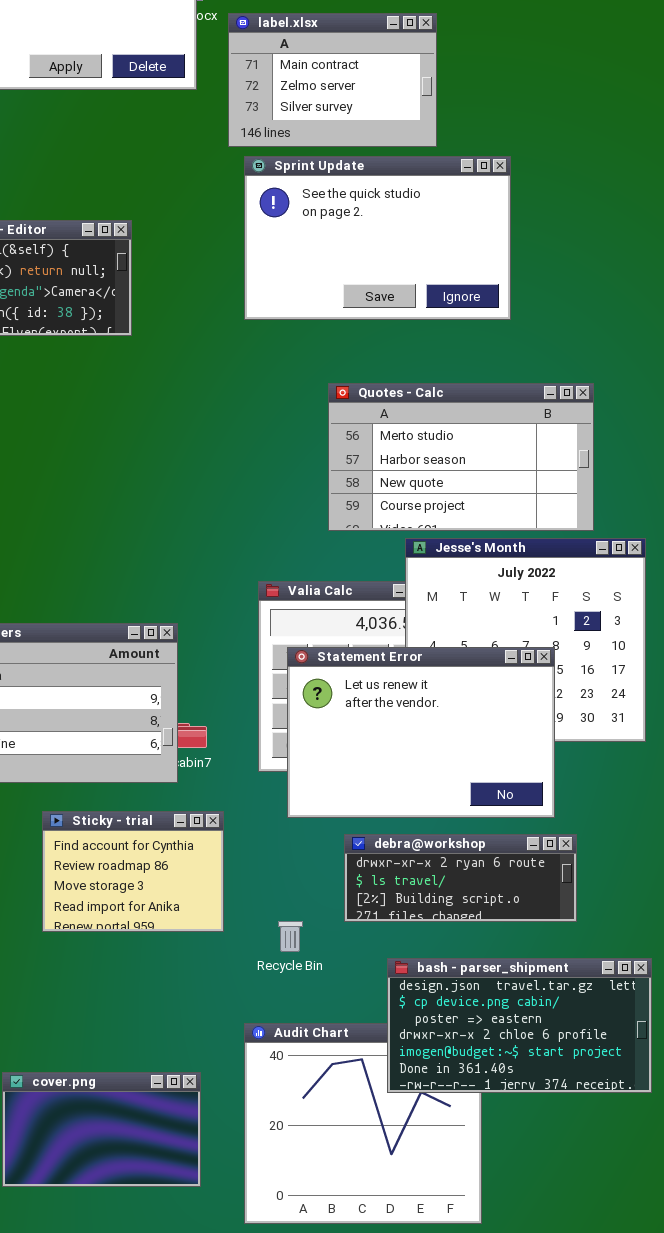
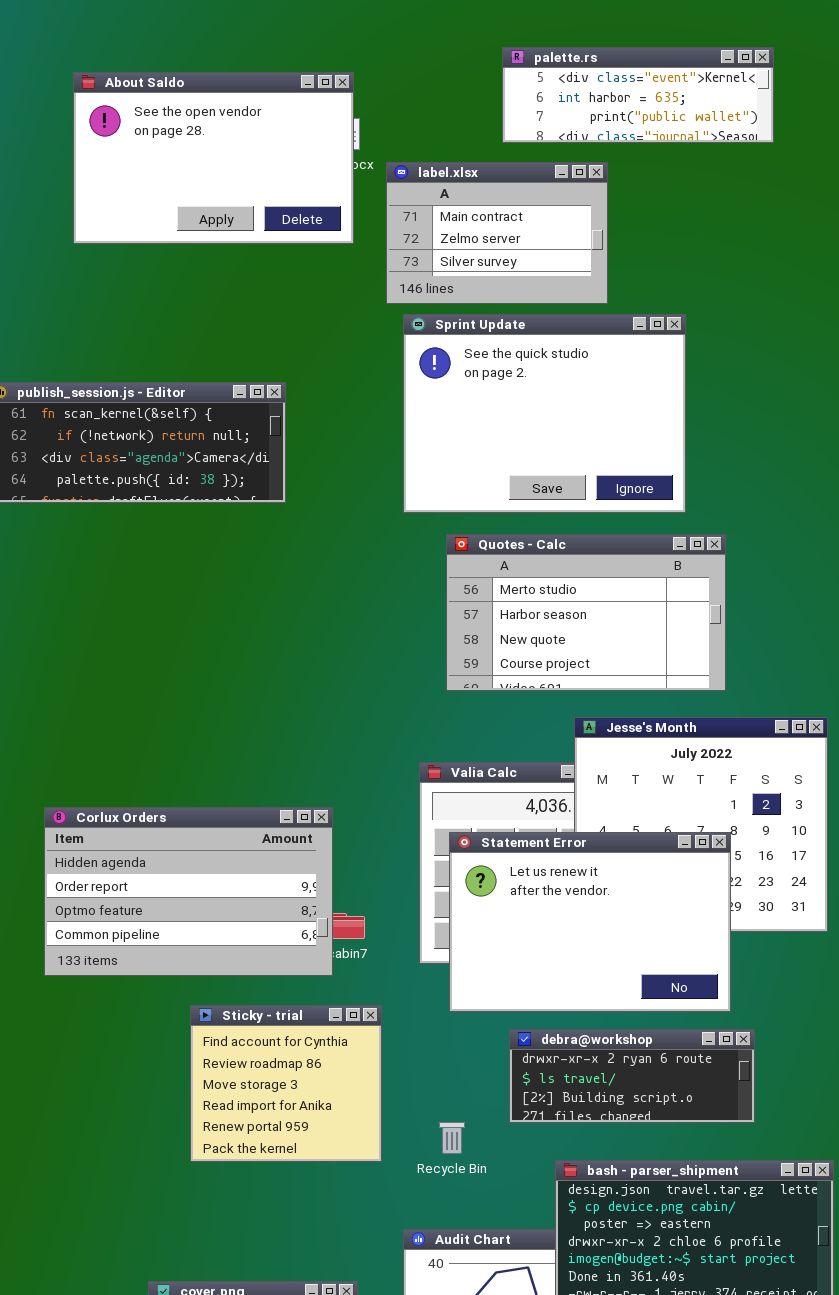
Sprint Update: [244,156,511,320] -> [403,314,686,513], resized
Quotes - Calc: [328,383,594,531] -> [446,534,726,691], moved
Sticky - trial: [42,811,224,932] -> [190,1005,382,1162], resized

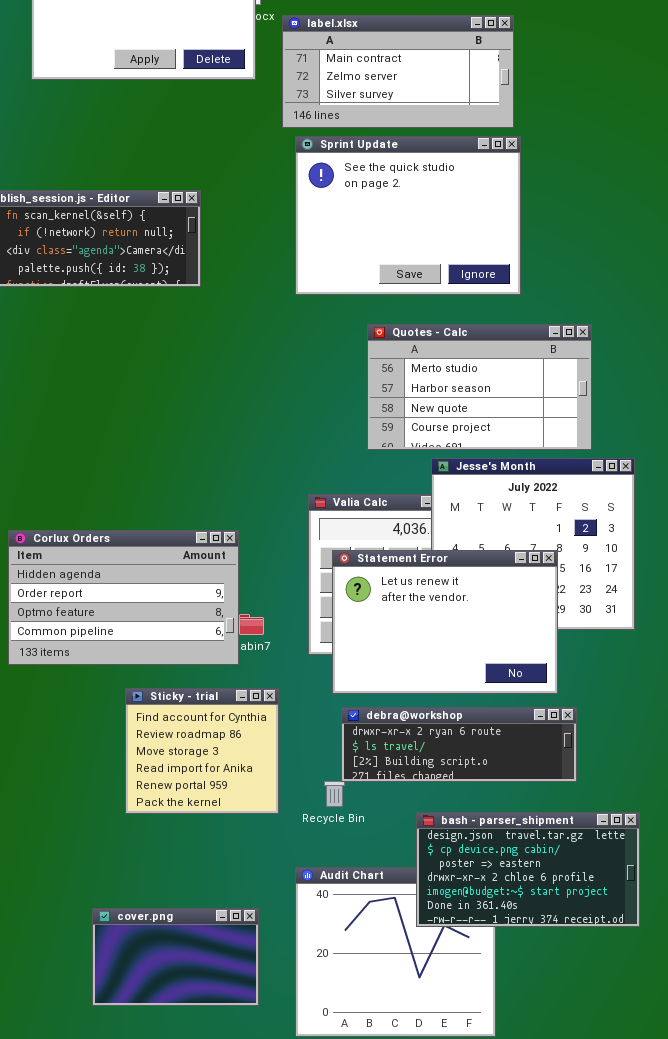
label.xlsx: [386,162,608,304] -> [282,15,514,128], resized
Quotes - Calc: [446,534,726,691] -> [367,324,592,450], moved
debra@workshop: [509,1029,755,1123] -> [341,707,577,782], resized

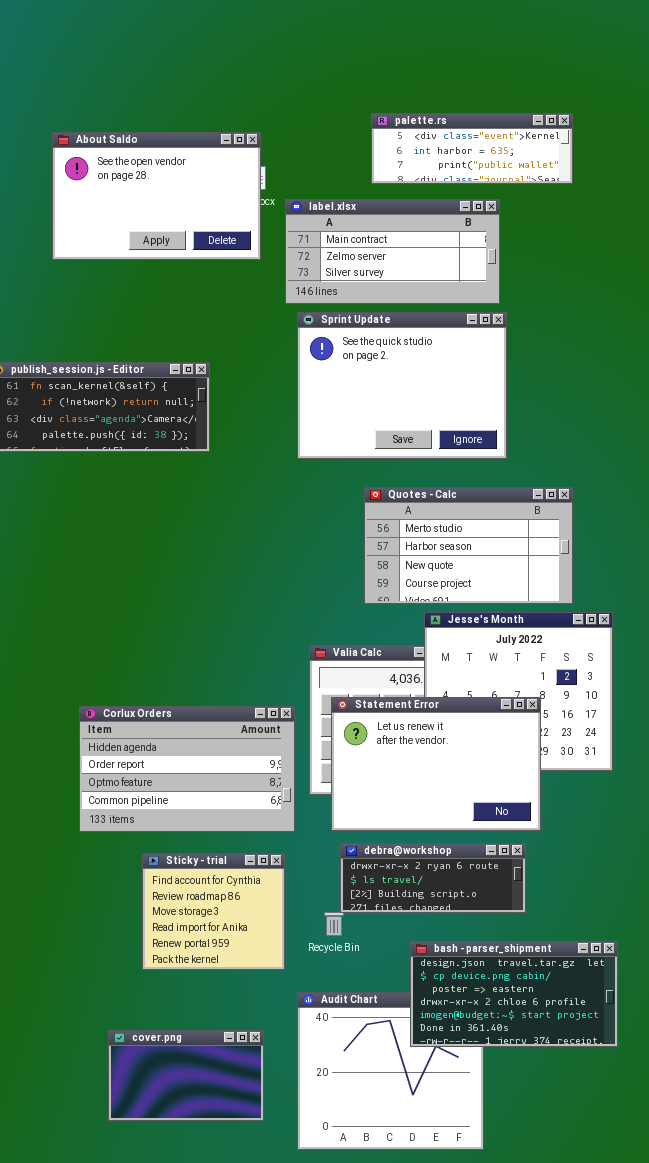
Corlux Orders: [8,530,239,665] -> [79,706,295,832], moved
Sticky - trial: [125,688,279,814] -> [142,853,285,970], moved
debra@workshop: [341,707,577,782] -> [340,843,526,913], resized

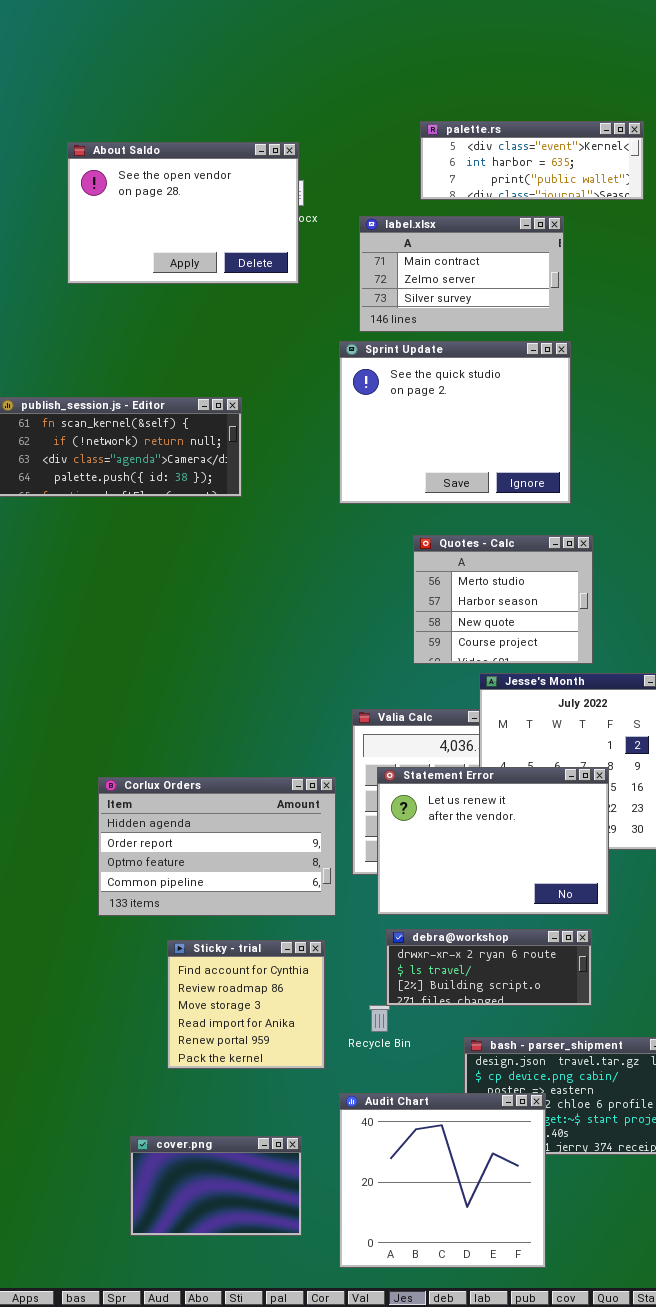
label.xlsx: [285,199,500,304] -> [359,216,564,332], resized
Quotes - Calc: [364,487,573,604] -> [413,535,593,664], resized
Audit Chart: [297,992,484,1150] -> [339,1093,546,1268], raised

